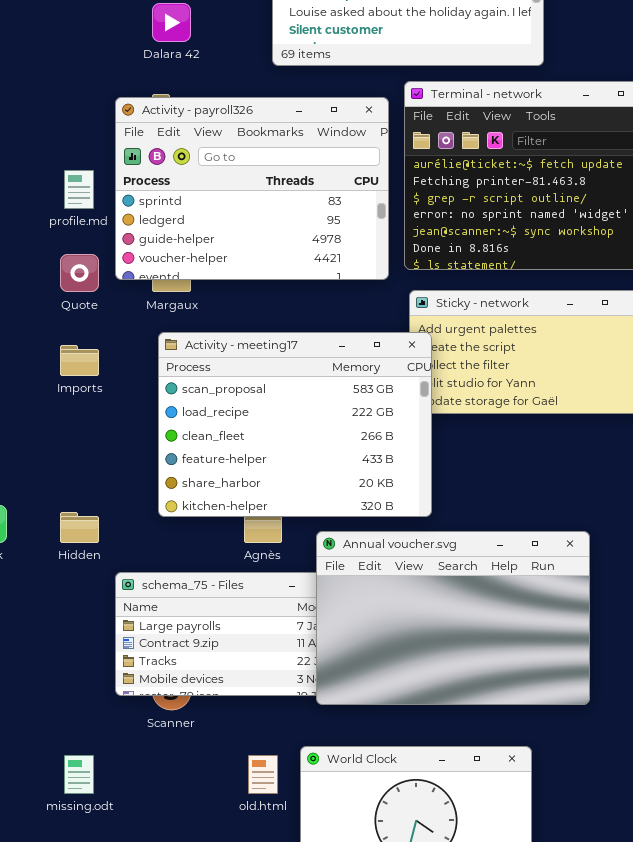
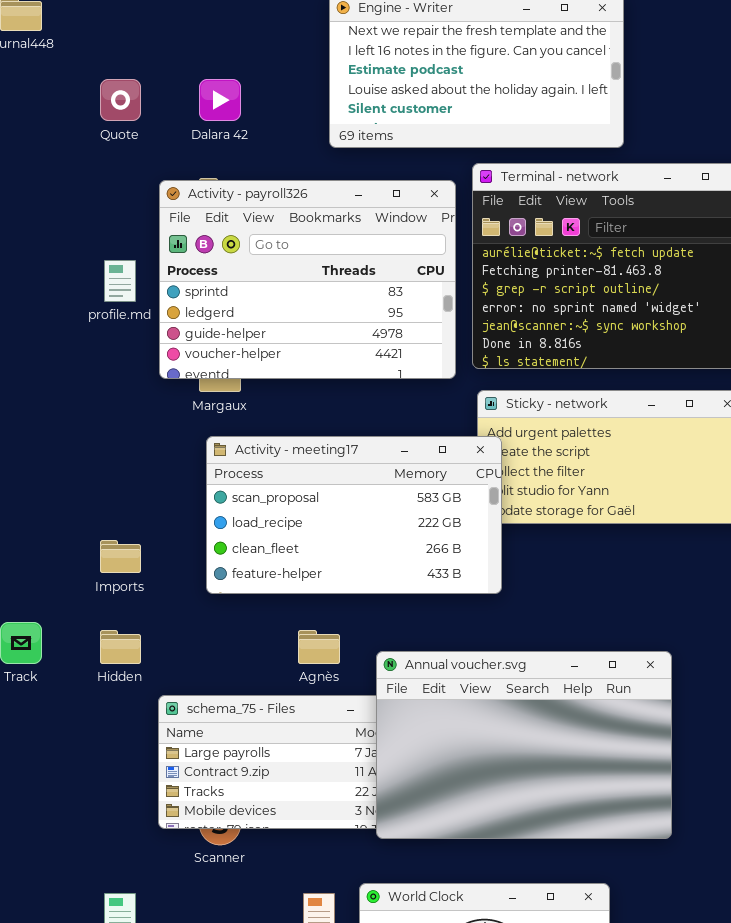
Quote: [60,254,99,292] -> [100,79,141,121], moved
Activity - meeting17: [158,332,432,517] -> [206,436,502,594], resized
Imports: [60,345,99,376] -> [100,540,141,573], moved

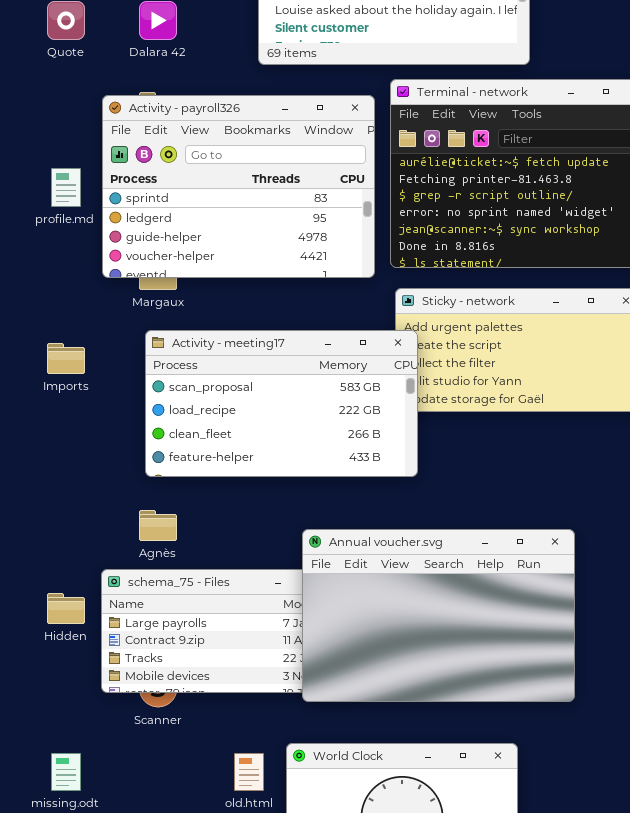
Imports: [100,540,141,573] -> [47,343,85,374], moved
Hidden: [100,630,141,664] -> [47,593,85,624], moved
Agnès: [298,630,340,664] -> [139,510,177,541], moved

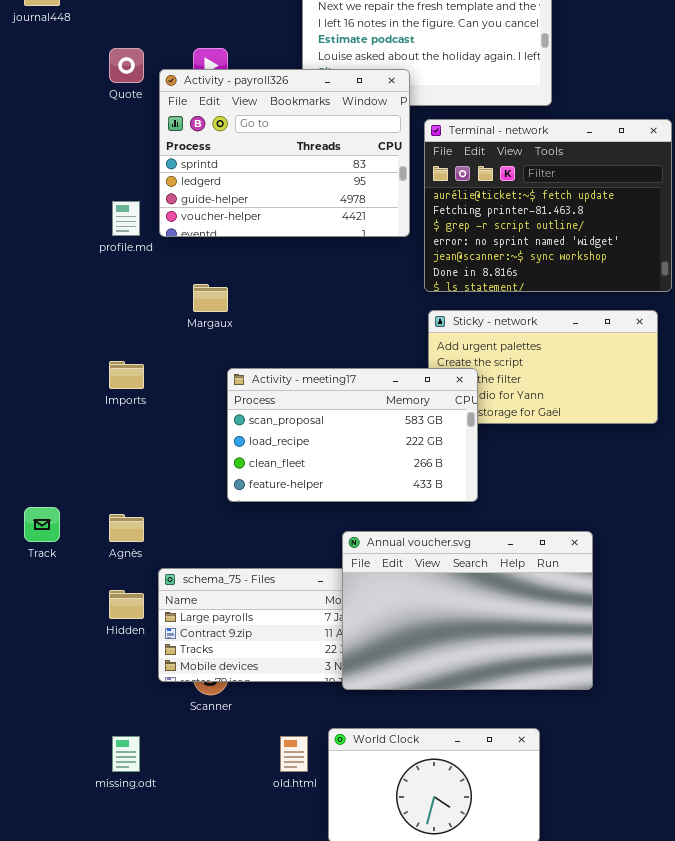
Activity - payroll326: [102,95,375,278] -> [159,69,410,237], moved
Activity - meeting17: [145,330,418,477] -> [227,368,478,502], moved
Agnès: [139,510,177,541] -> [109,514,144,542], moved

